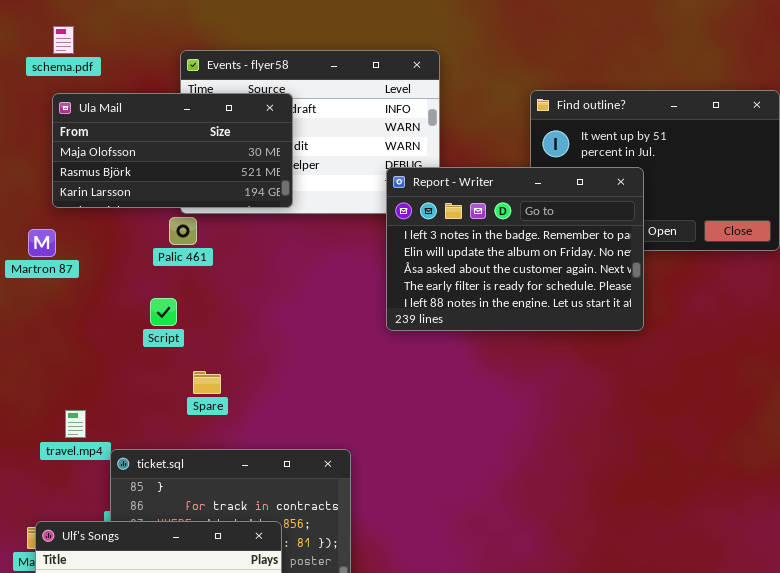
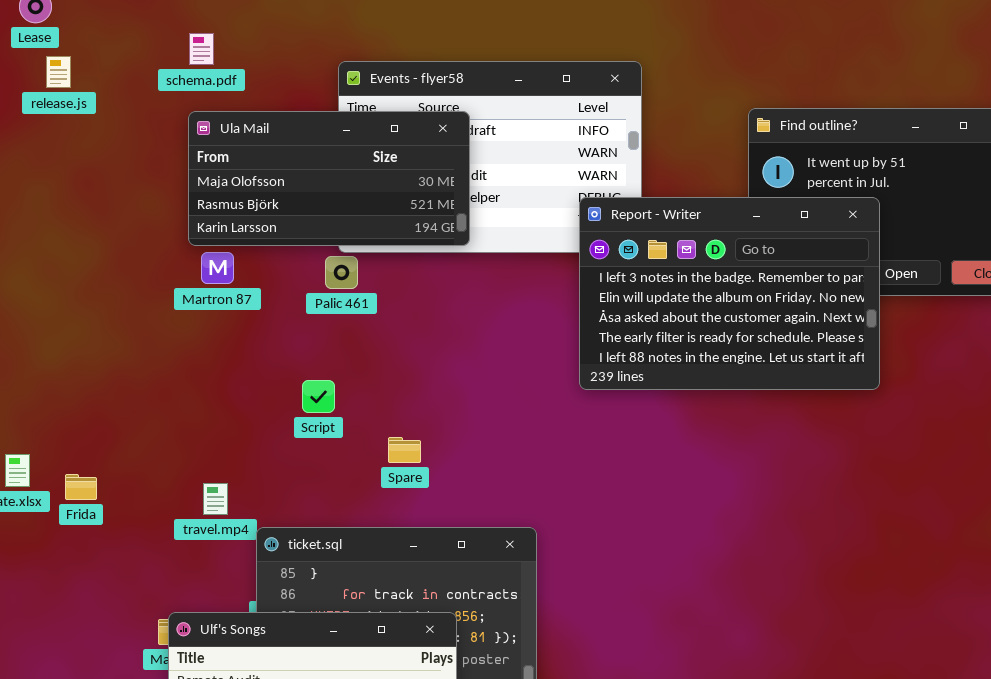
Martron 87: [28,229,56,257] -> [201,252,234,284], moved
Script: [150,298,177,326] -> [302,380,335,413], moved
Spare: [193,371,221,394] -> [388,437,421,463], moved

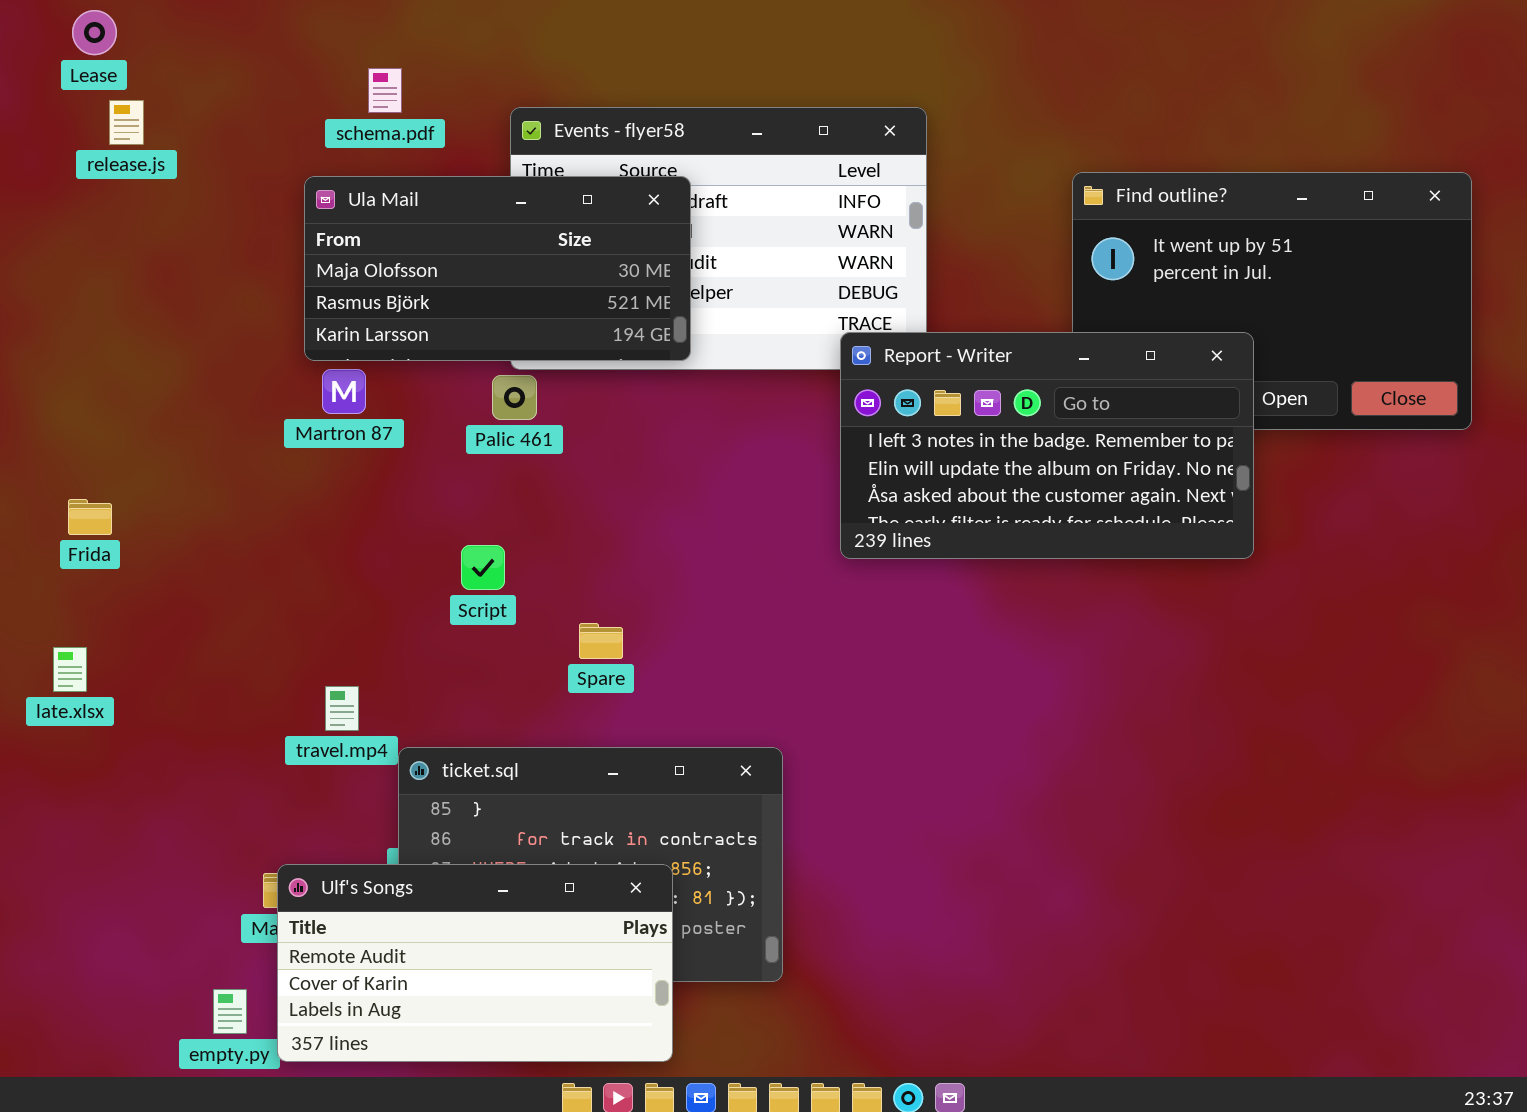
schema.pdf: [189,33,214,65] -> [368,68,402,113], moved
Report - Writer: [579,197,880,390] -> [840,332,1254,559], resized
Frida: [65,474,97,500] -> [68,499,112,535], moved

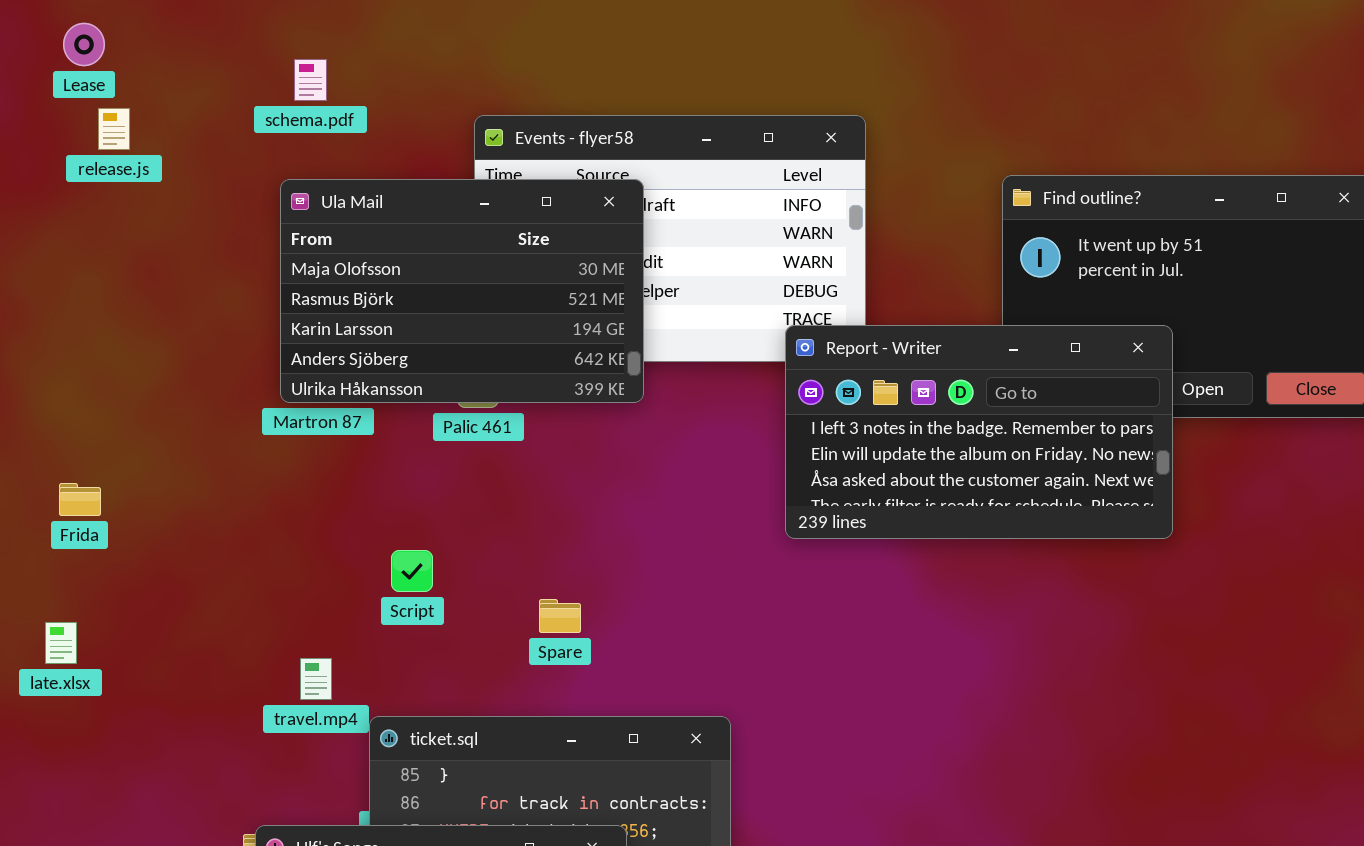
schema.pdf: [368,68,402,113] -> [294,59,327,101], moved
Ula Mail: [304,176,691,361] -> [280,179,644,403], resized
Script: [461,545,505,590] -> [391,550,433,592], moved

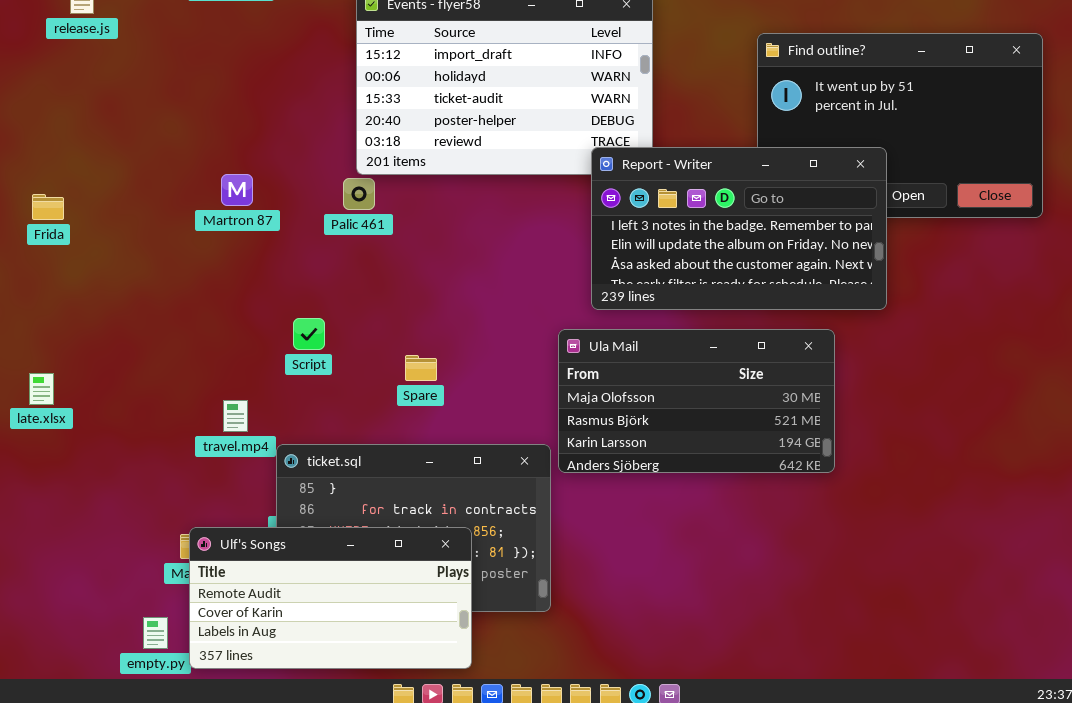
Ula Mail: [280,179,644,403] -> [558,329,835,473], moved, resized
Frida: [59,483,101,516] -> [32,194,64,220], moved

